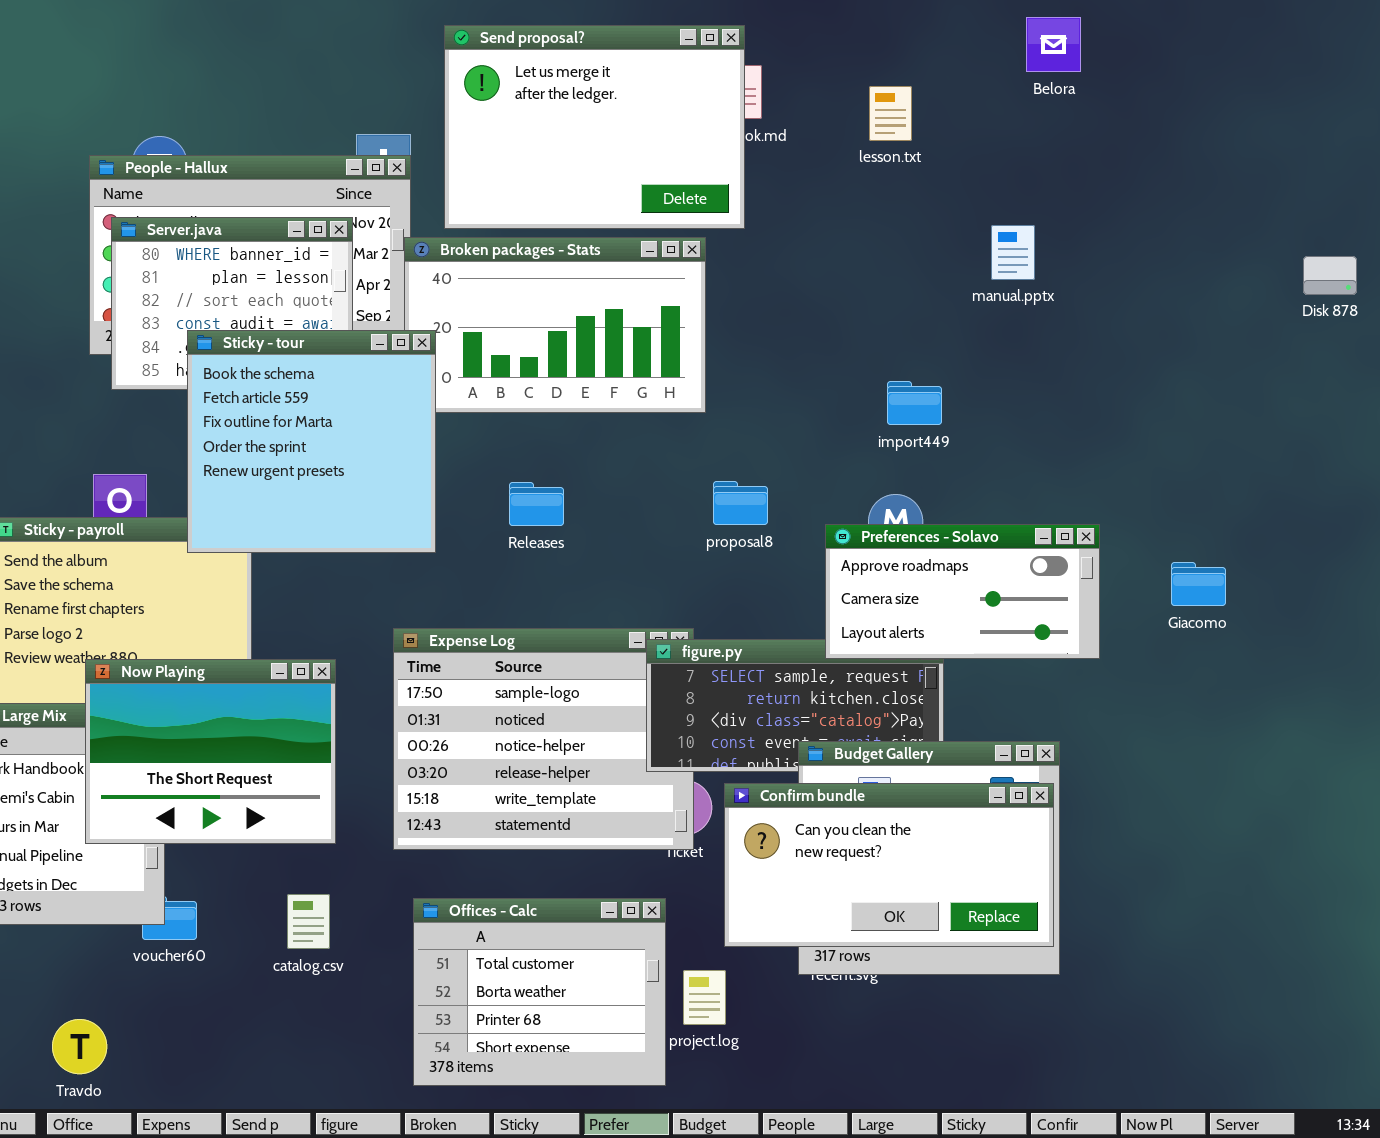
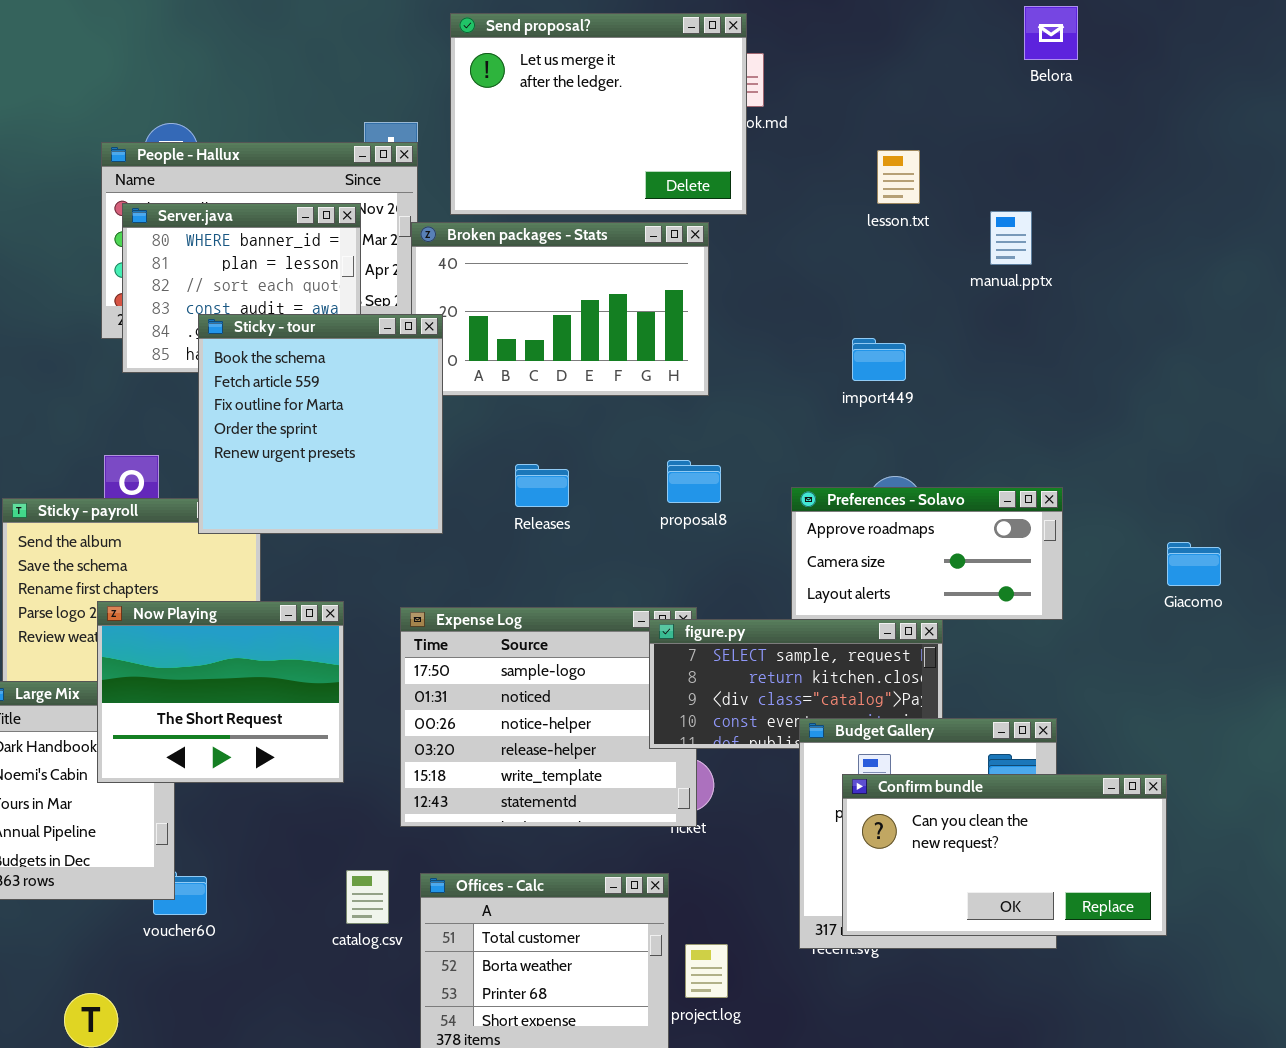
lesson.txt: [869,86,912,141] -> [877,150,920,204], moved
import449: [887,381,942,425] -> [852,338,906,381], moved
proposal8: [713,481,768,525] -> [667,460,721,503], moved
Preferences - Solavo: [825,524,1100,659] -> [791,487,1063,620], moved
Now Playing: [85,659,336,844] -> [97,601,344,783], moved
Confirm bundle: [724,783,1054,947] -> [842,774,1167,936], moved
catalog.csv: [287,894,330,949] -> [346,870,389,924], moved

